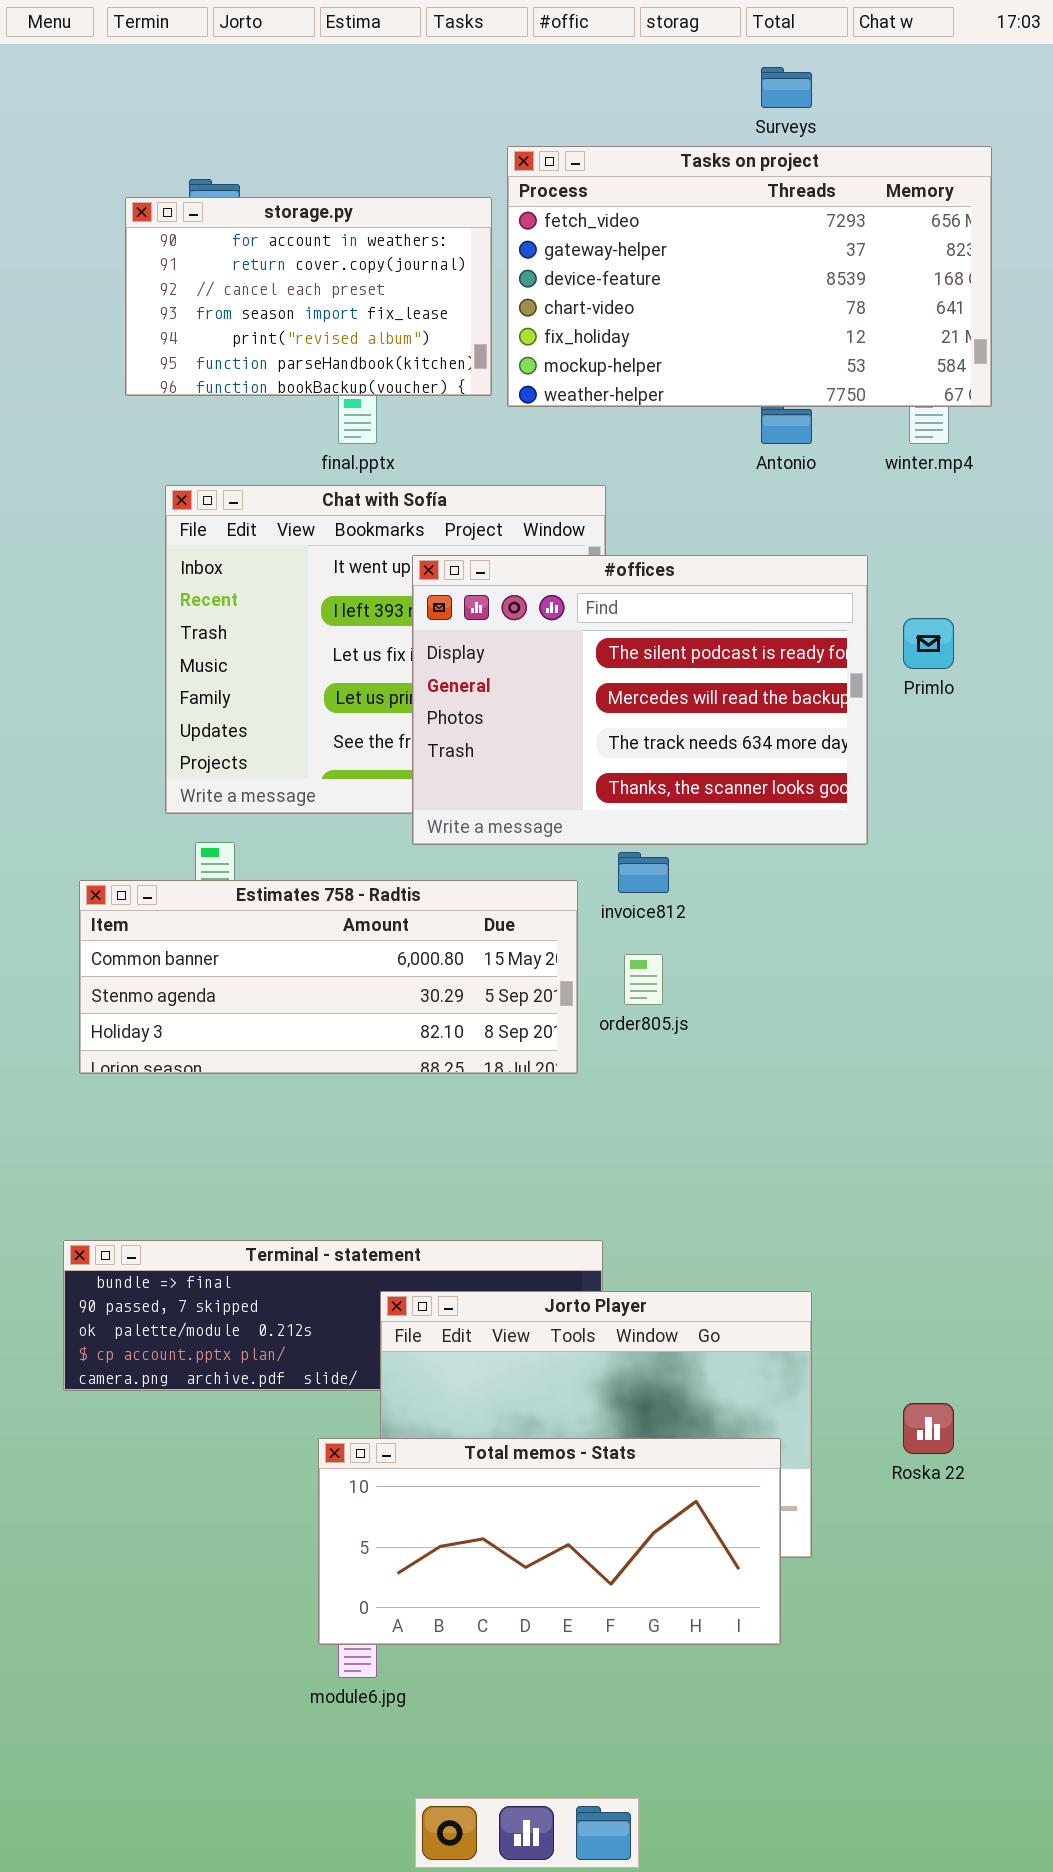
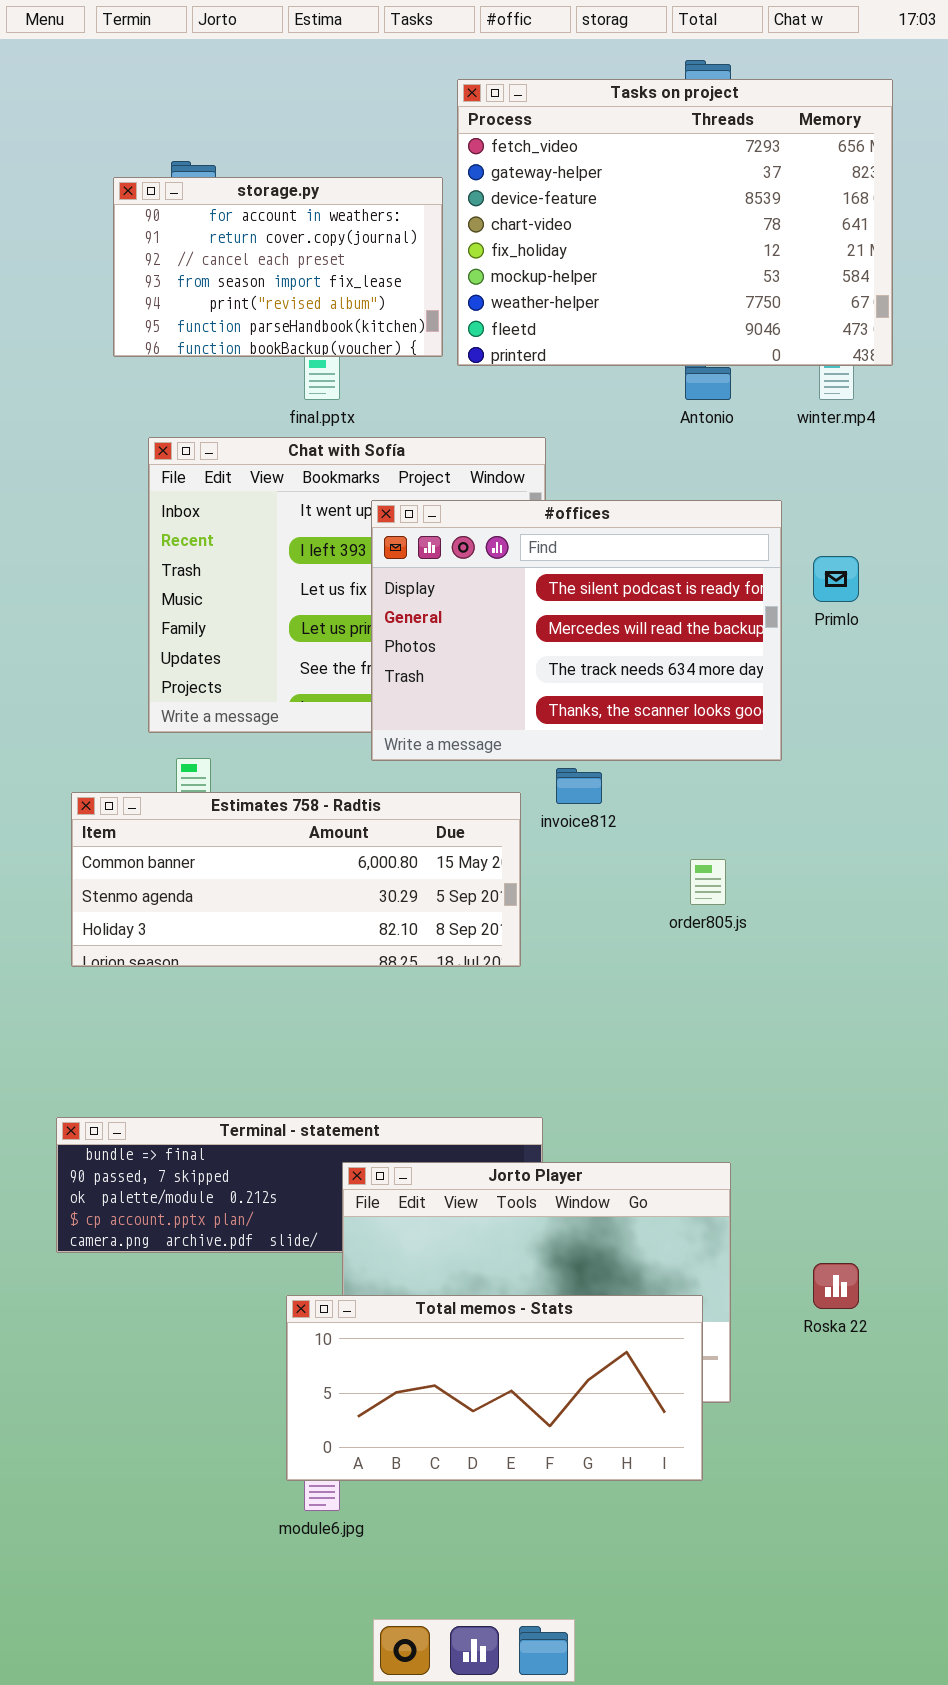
Tasks on project: [507,146,992,407] -> [457,79,893,366], resized
order805.js: [624,954,663,1005] -> [690,859,726,905], moved

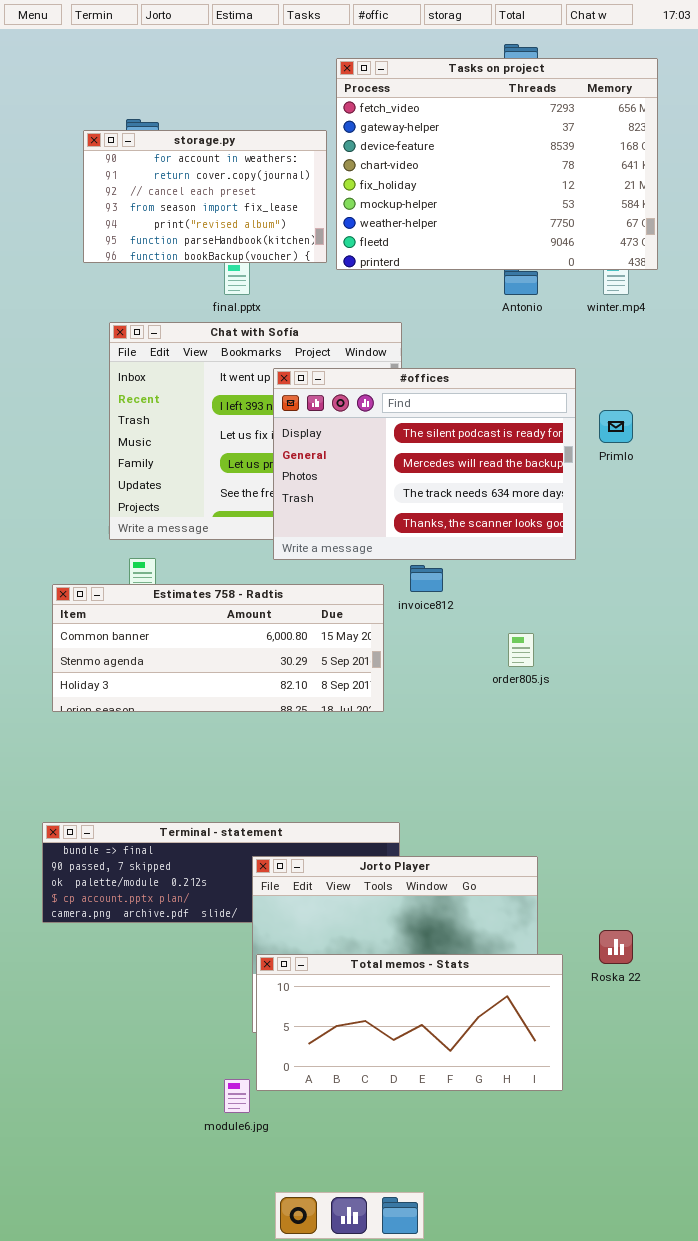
Total memos - Stats: [286,1295,703,1481] -> [256,954,563,1091], moved

